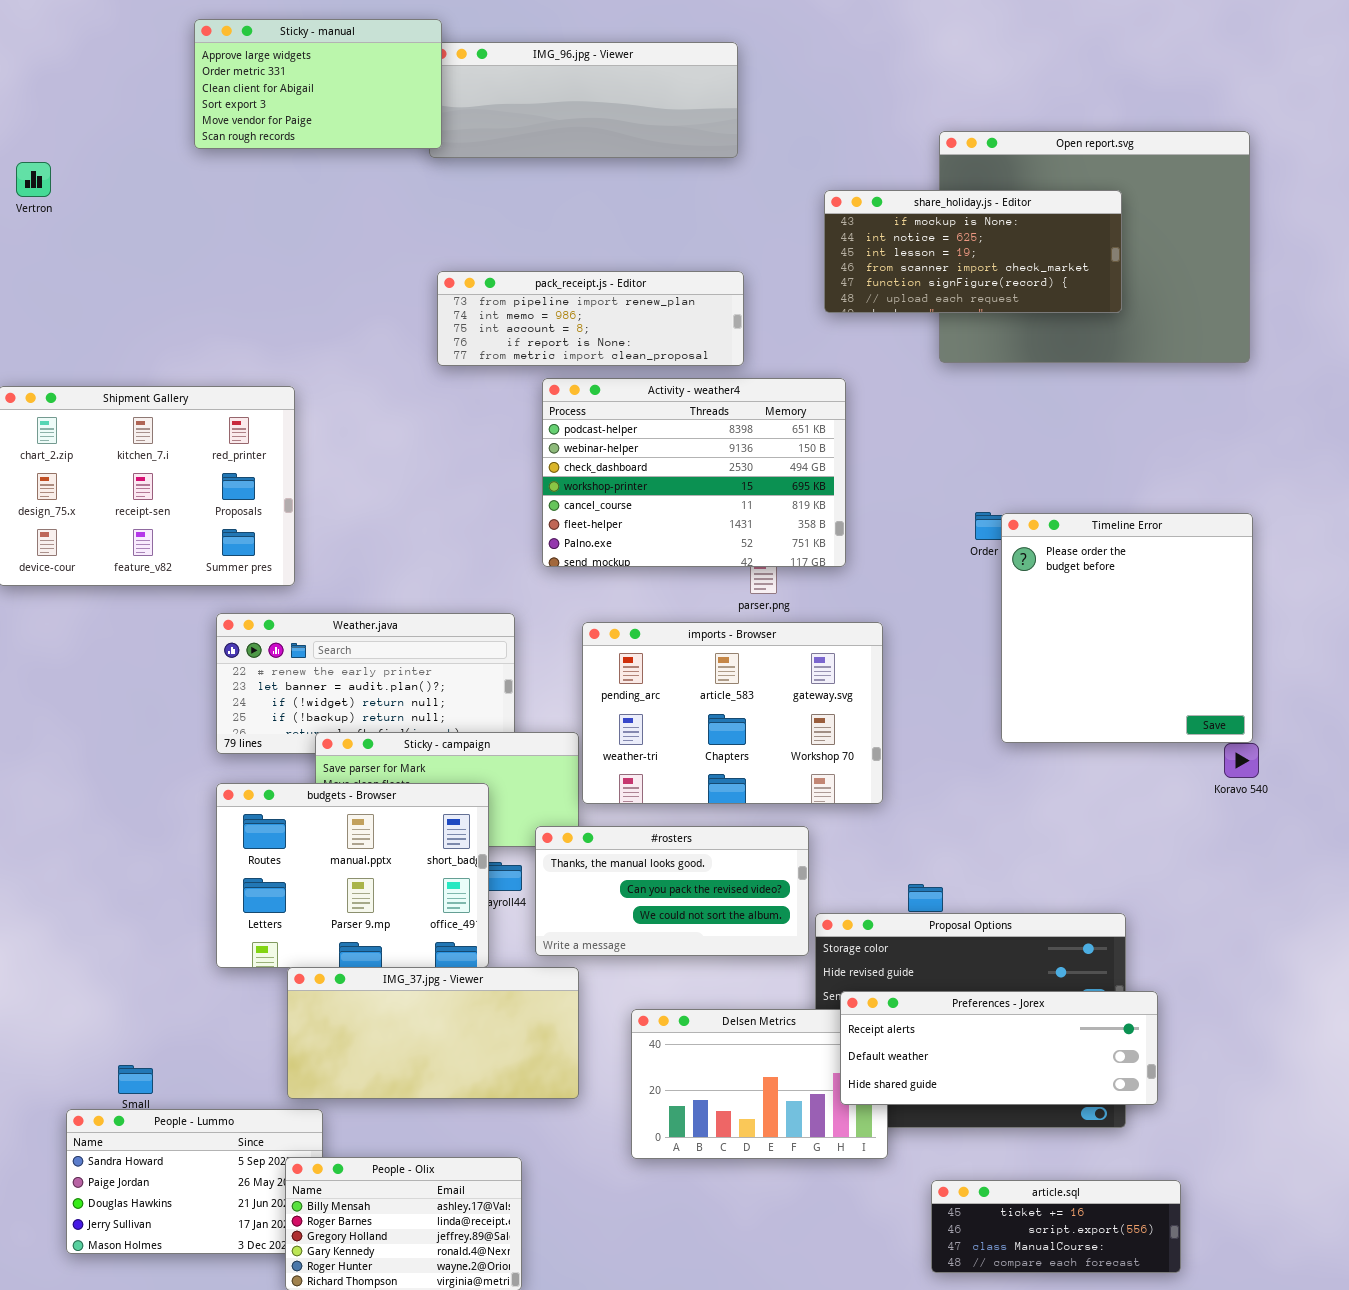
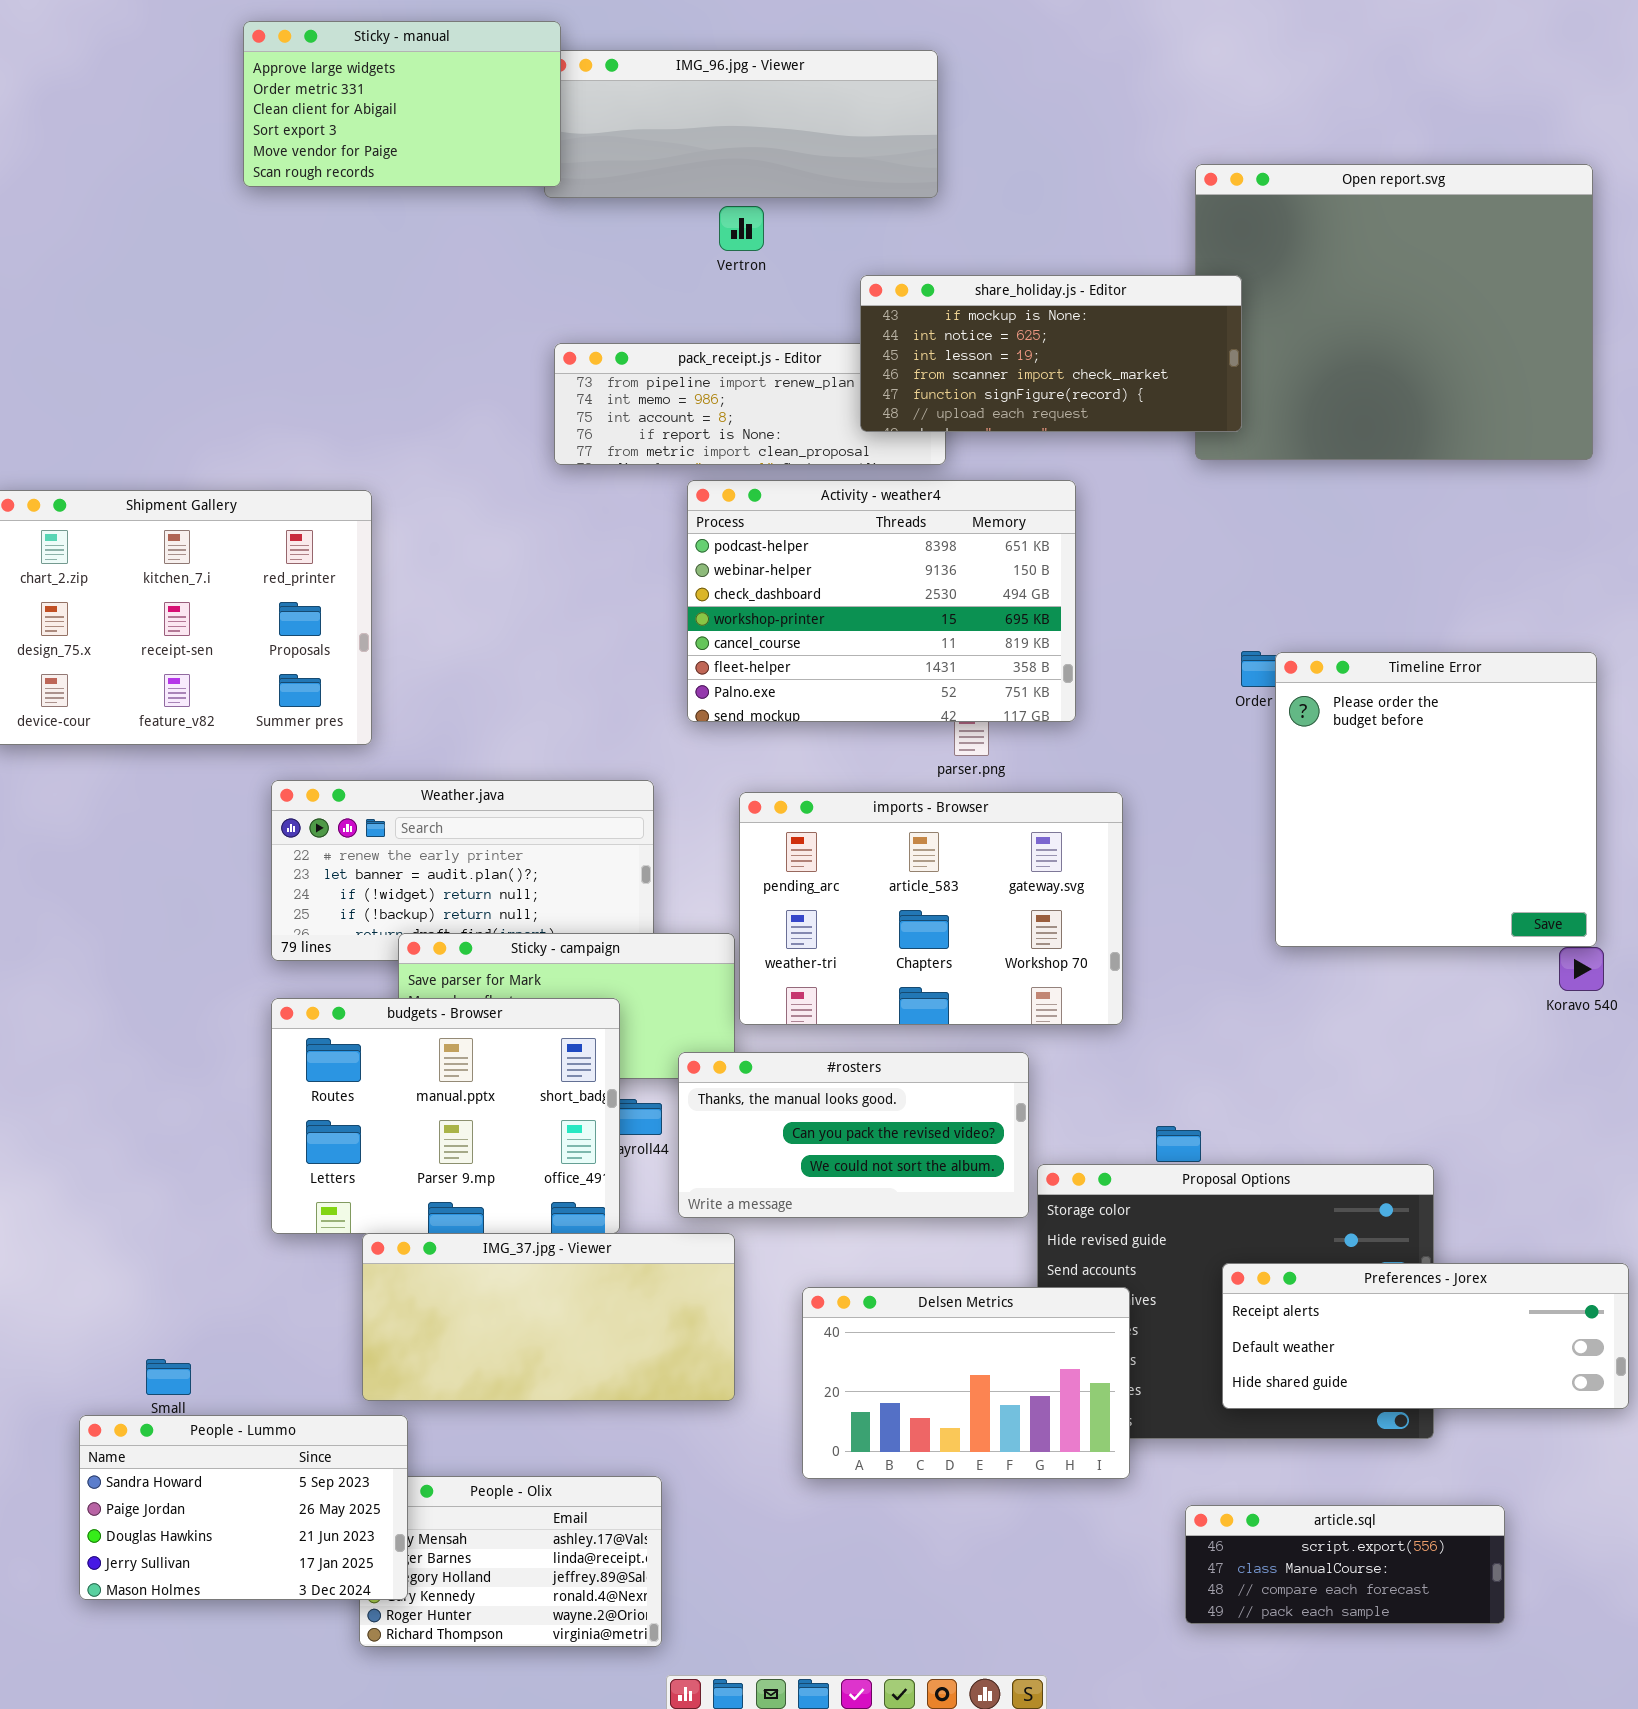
Vertron: [16,162,51,197] -> [719,206,764,251], moved
share_holiday.js - Editor: [824,190,1122,313] -> [860,275,1242,432], moved
Preferences - Jorex: [840,991,1158,1105] -> [1222,1263,1629,1409], moved
People - Lummo: [66,1109,323,1254] -> [79,1415,408,1600], raised
article.sql: [931,1180,1181,1273] -> [1185,1505,1505,1624], scrolled down 1 row

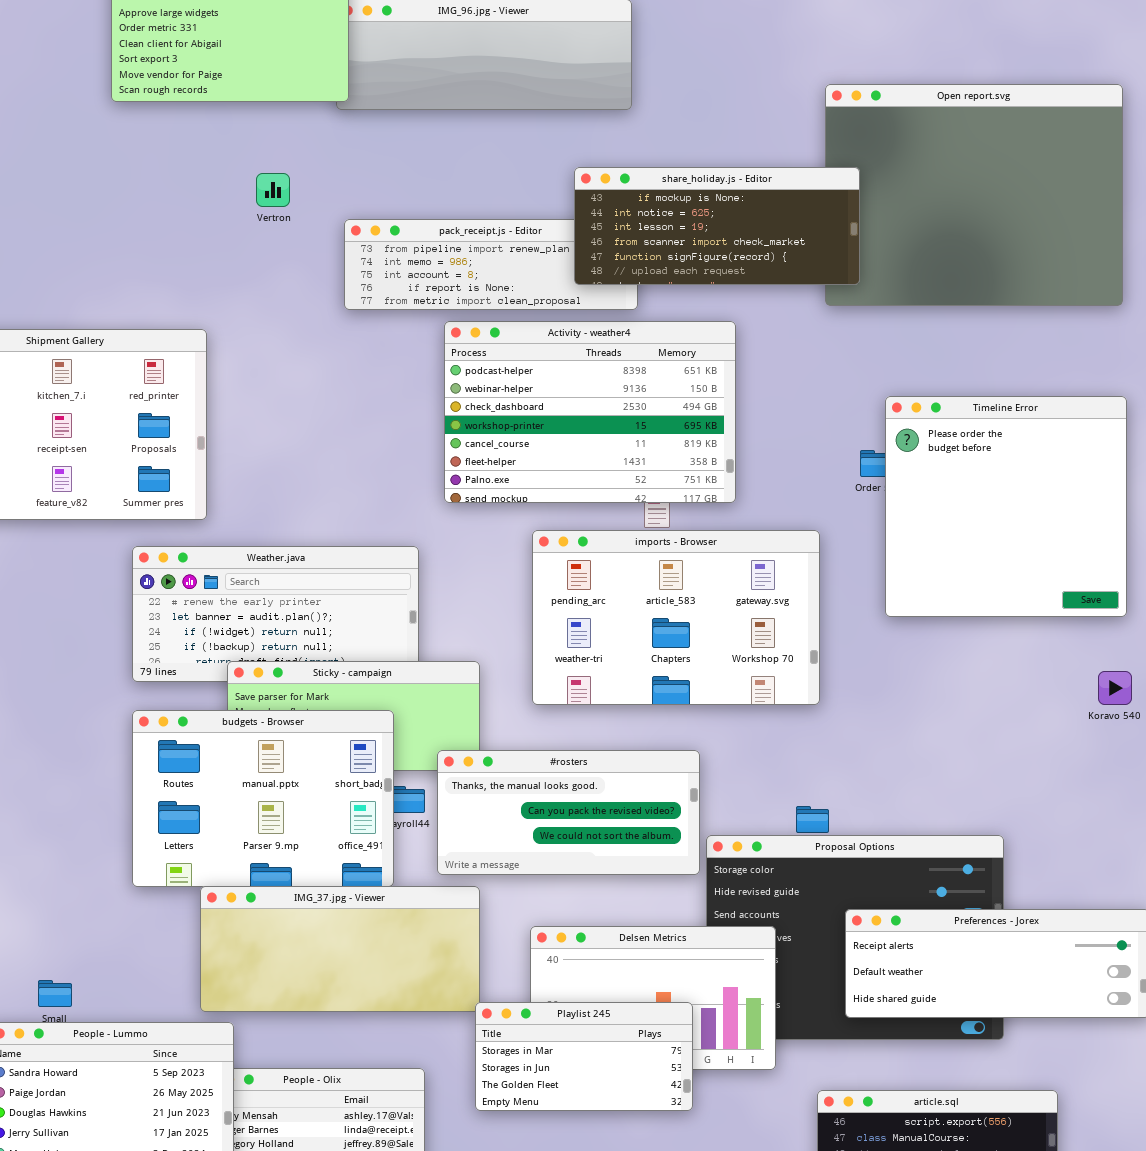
Vertron: [719,206,764,251] -> [256,173,290,207], moved
Timeline Error: [1275,652,1597,947] -> [885,396,1127,617], moved
imports - Browser: [739,792,1123,1025] -> [532,530,820,705], moved
Playlist 245: none -> [475,1002,693,1111], opened

